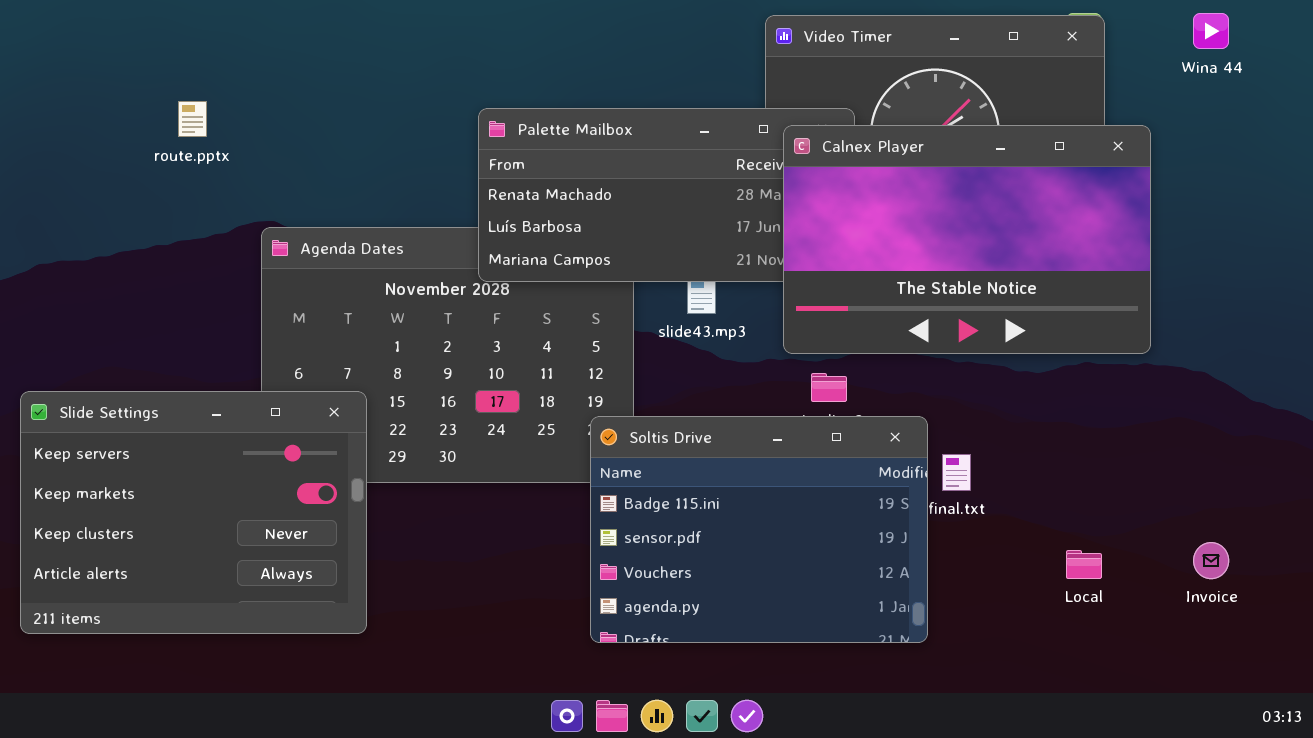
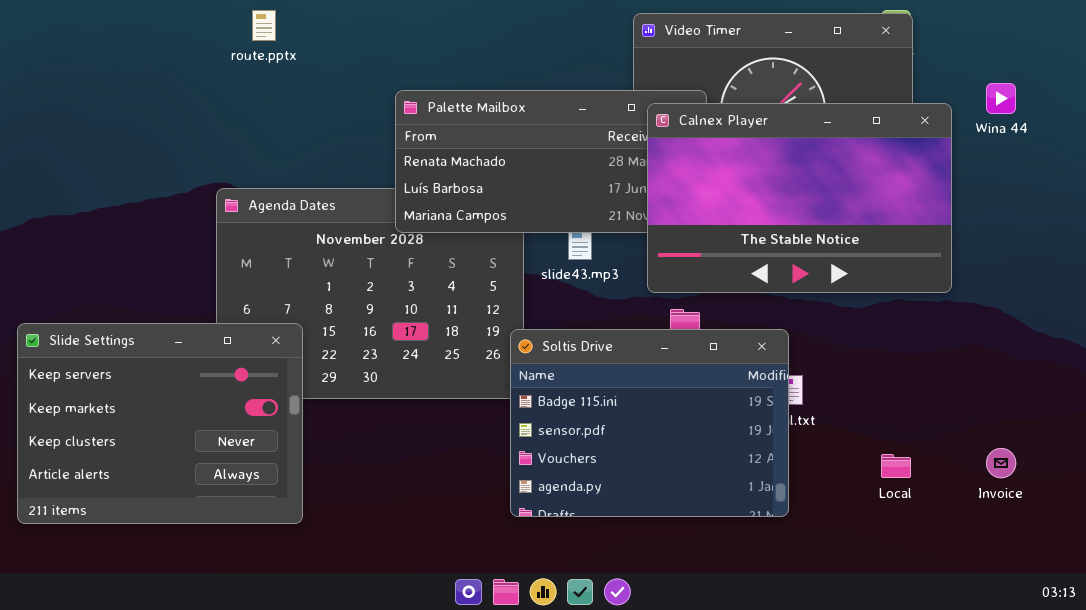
Wina 44: [1193,13,1229,49] -> [986,83,1016,114], moved
route.pptx: [178,101,207,137] -> [252,10,276,41], moved
Soltis Drive: [590,416,928,643] -> [510,329,789,517], moved

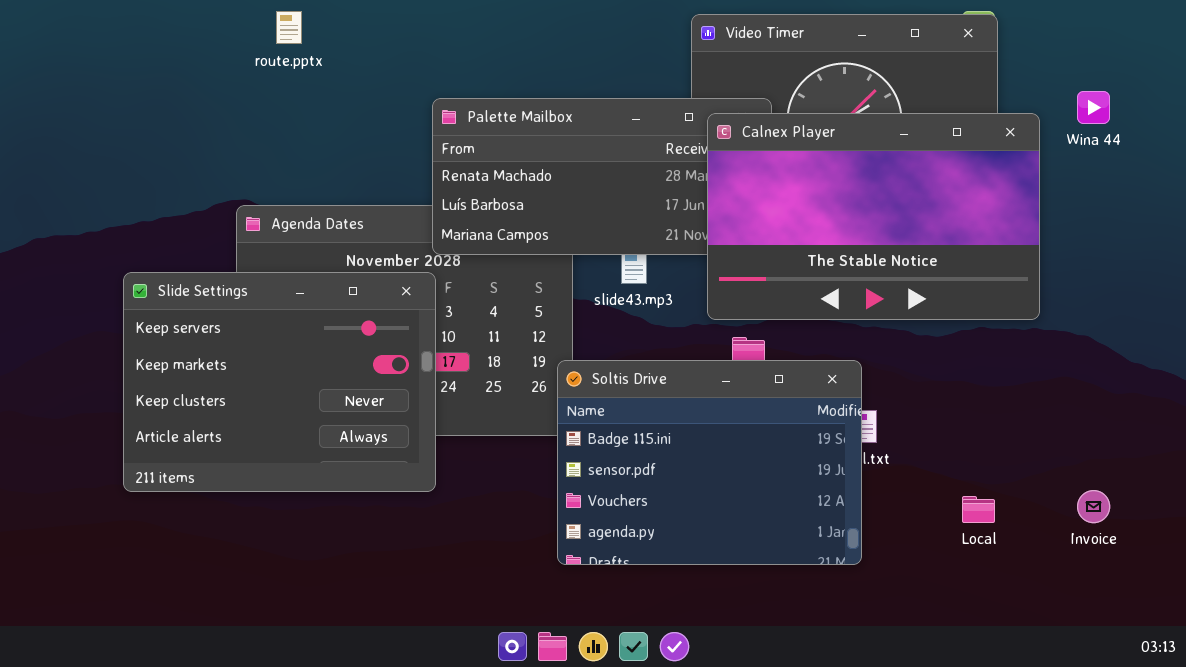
Slide Settings: [17,323,303,524] -> [123,272,436,492], moved

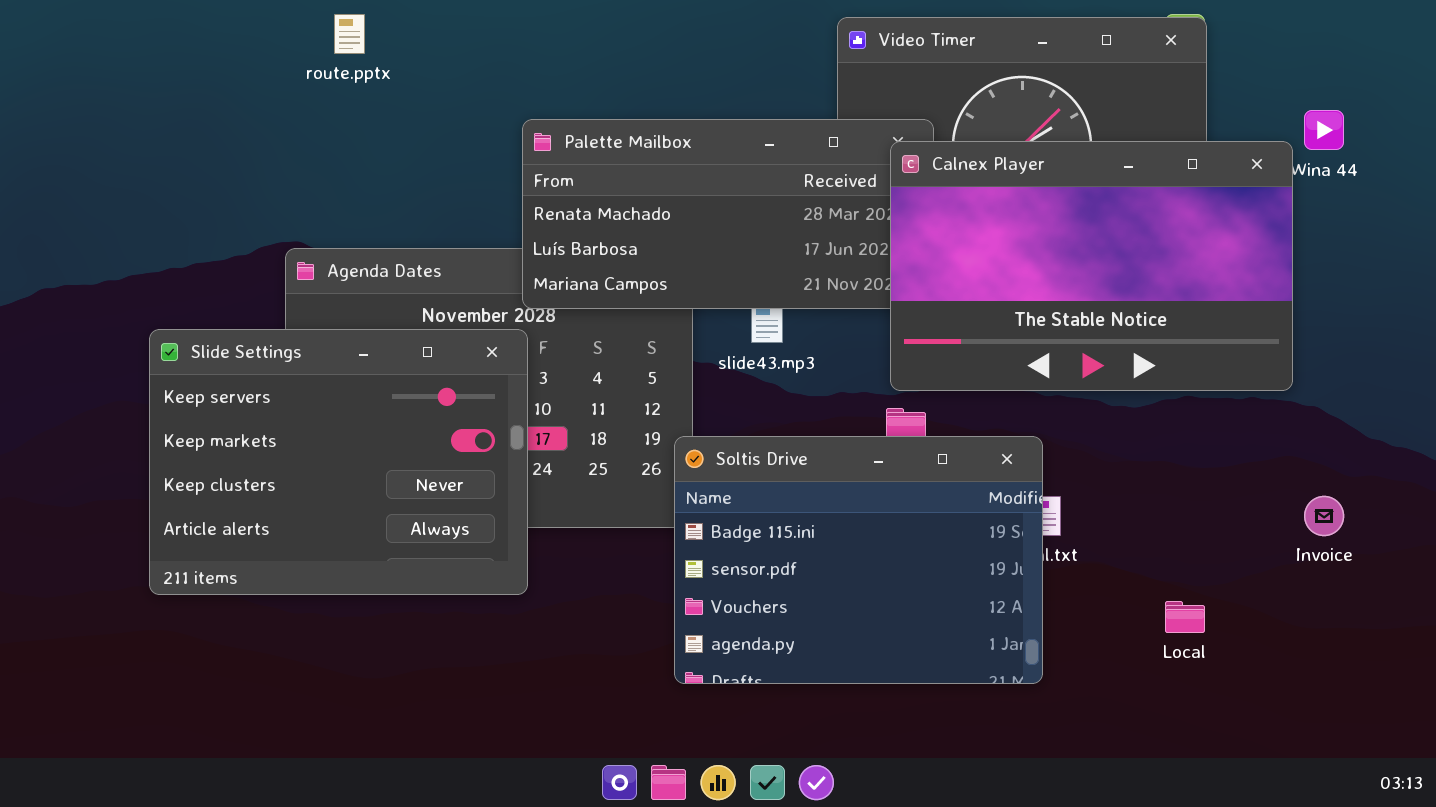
Calnex Player: [707,113,1040,320] -> [890,141,1293,391], moved
Invoice: [1077,490,1110,523] -> [1304,496,1344,536], moved

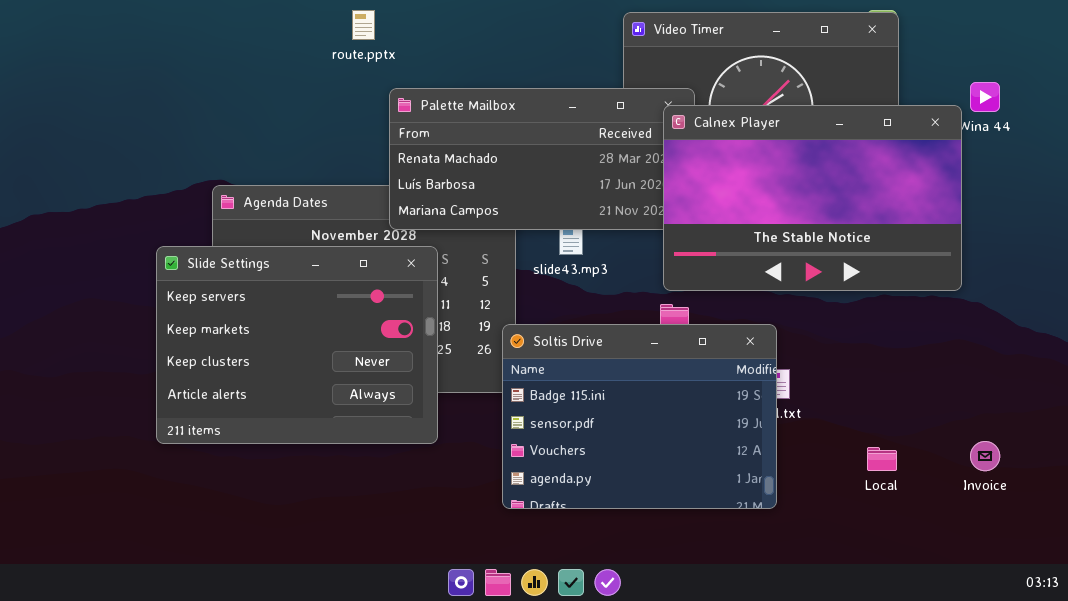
route.pptx: [334,14,365,54] -> [352,10,375,40], moved
Slide Settings: [149,329,528,595] -> [156,246,438,444], moved
Invoice: [1304,496,1344,536] -> [970,441,1000,471], moved

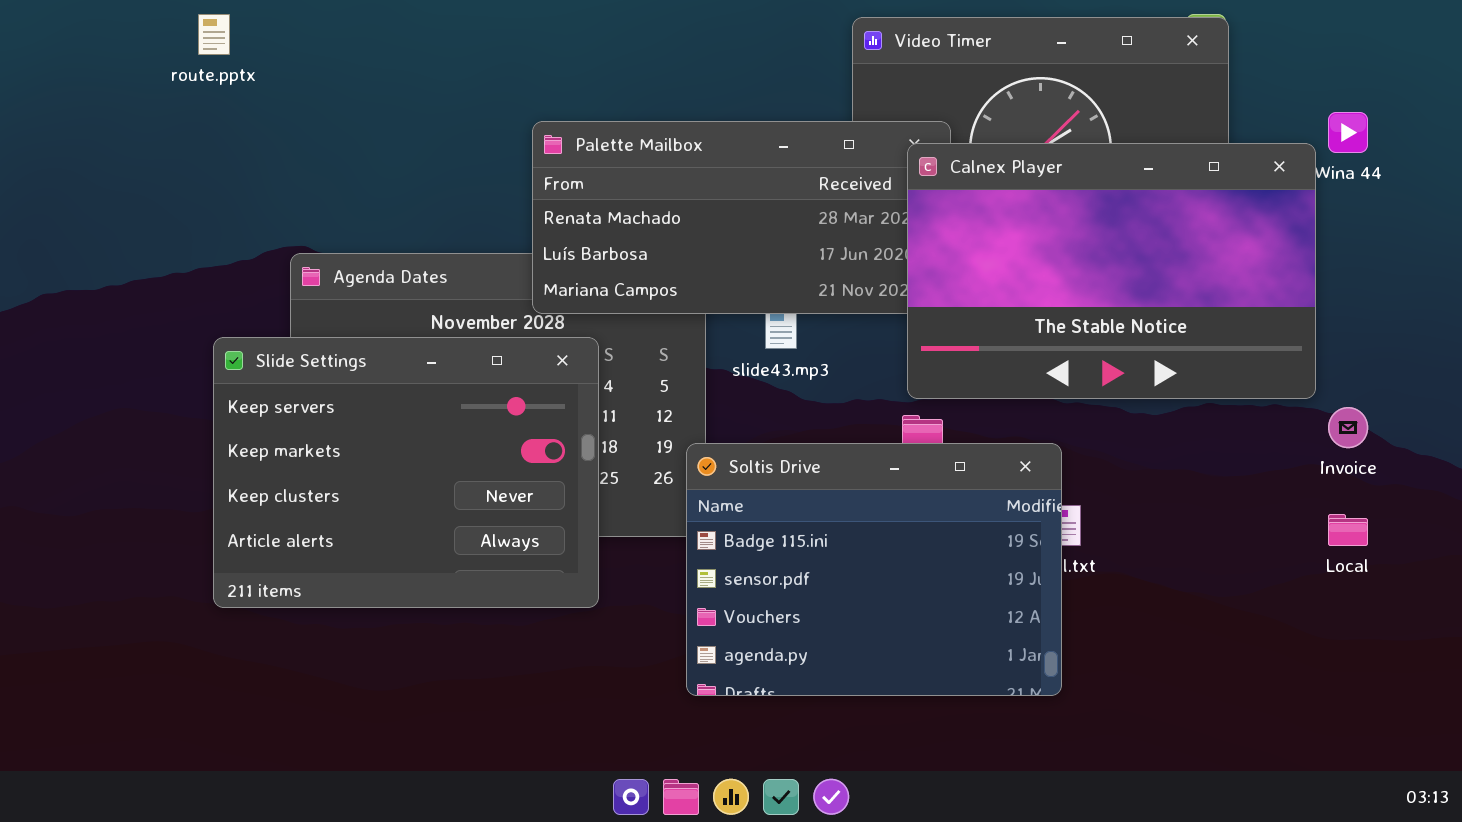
route.pptx: [352,10,375,40] -> [198,14,230,55], moved
Invoice: [970,441,1000,471] -> [1328,407,1368,448], moved
Local: [867,447,897,471] -> [1328,514,1368,546], moved

